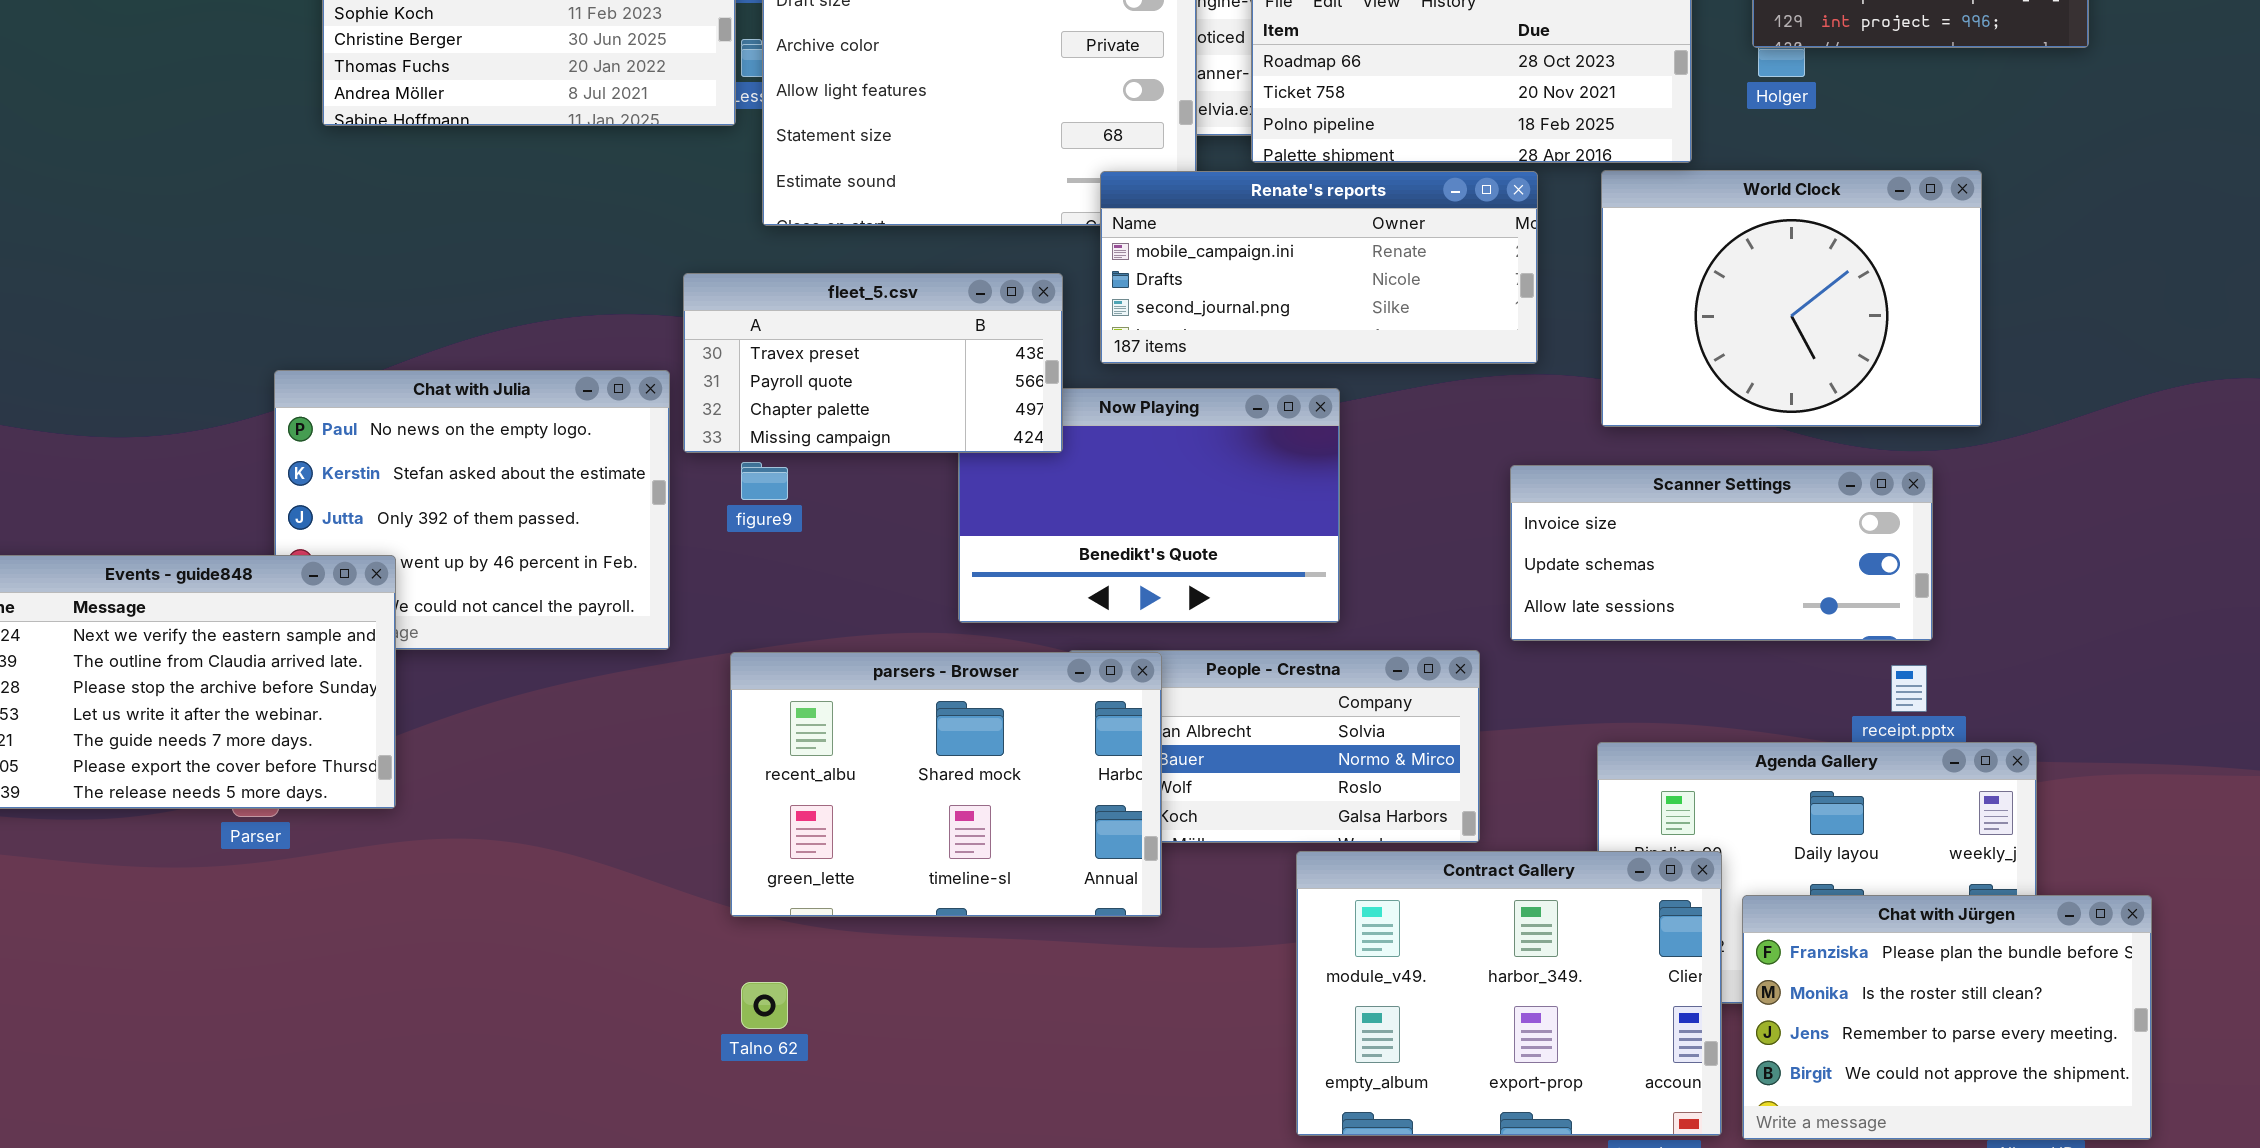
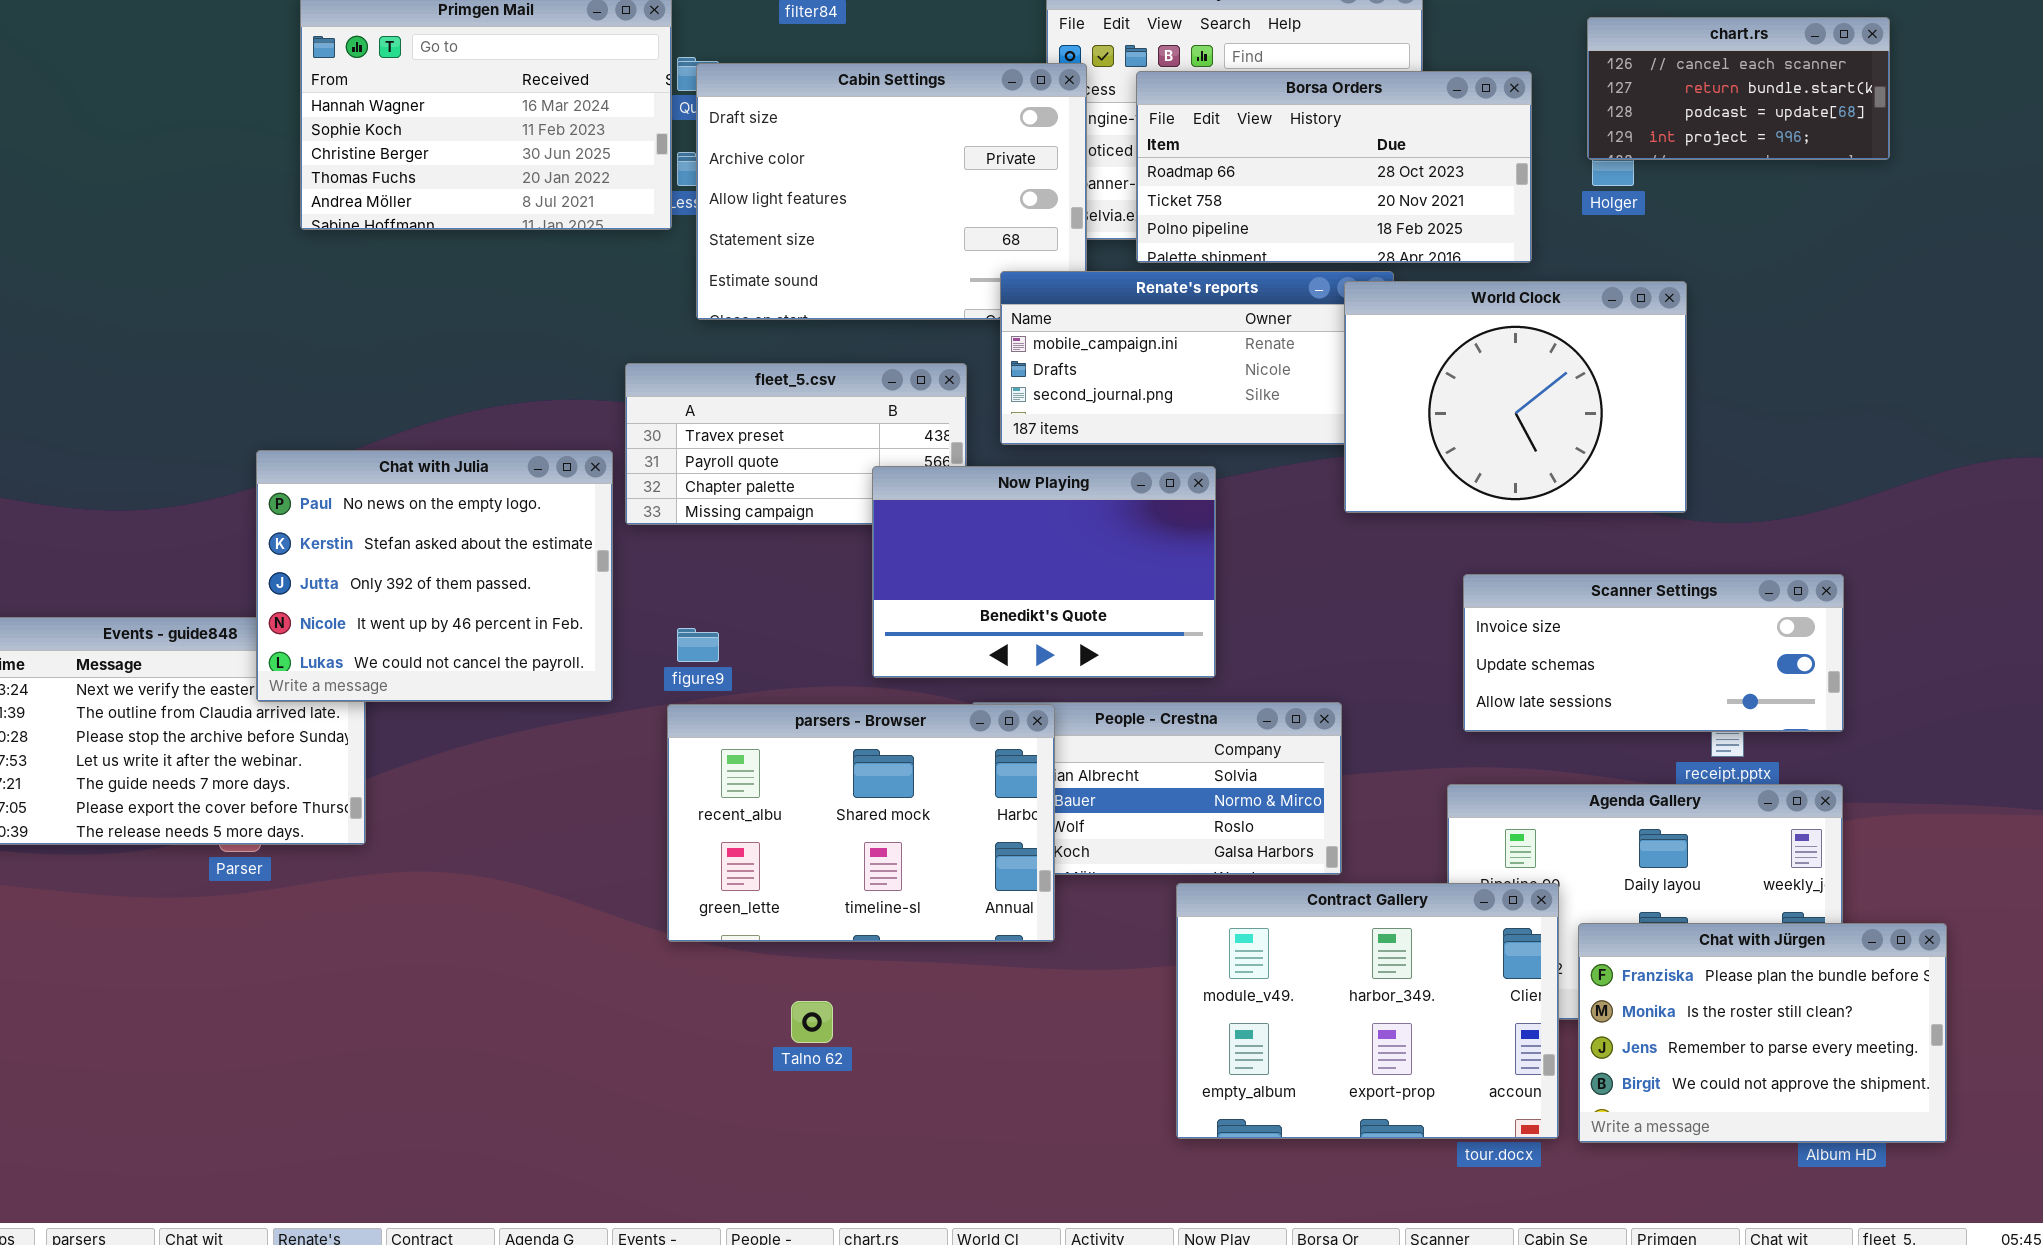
World Clock: [1601,170,1982,427] -> [1344,281,1687,513], moved
Chat with Julia: [274,370,670,650] -> [256,450,613,702], raised
Now Playing: [958,388,1340,623] -> [872,466,1216,678], raised
figure9: [741,462,788,500] -> [677,628,719,662], moved
Scanner Settings: [1510,465,1933,641] -> [1463,574,1844,732], moved
Talno 62: [741,982,788,1029] -> [791,1001,833,1043], moved

